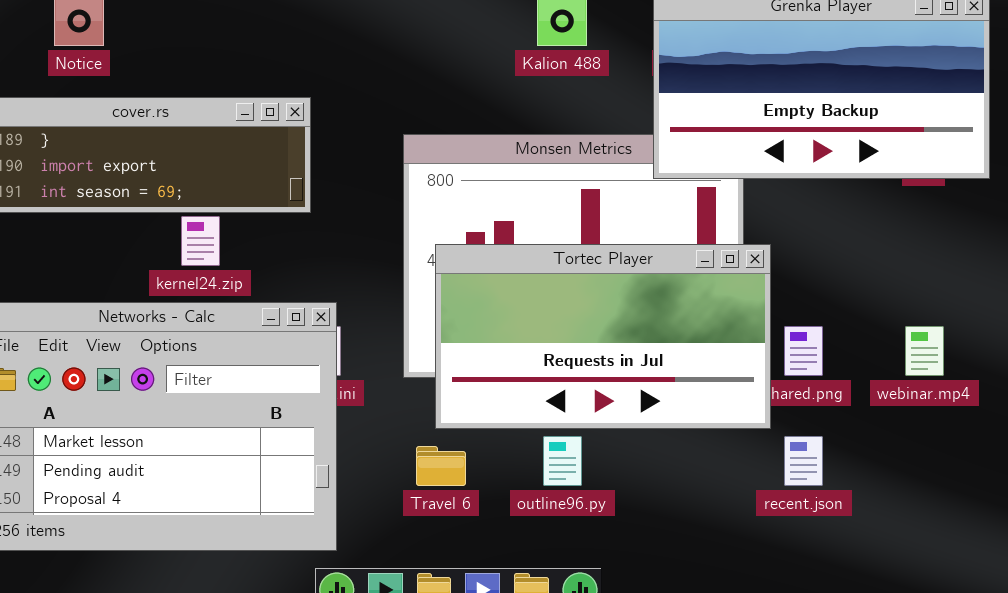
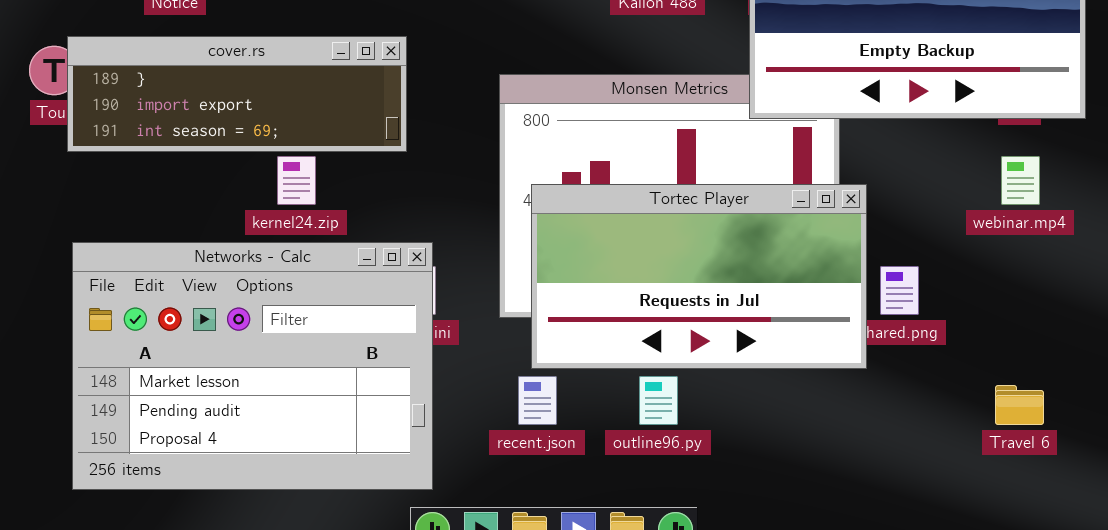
webinar.mp4: [905,326,944,376] -> [1001,156,1040,205], moved
recent.json: [784,436,823,486] -> [518,376,557,425], moved
Travel 6: [416,446,466,486] -> [995,385,1044,425], moved

